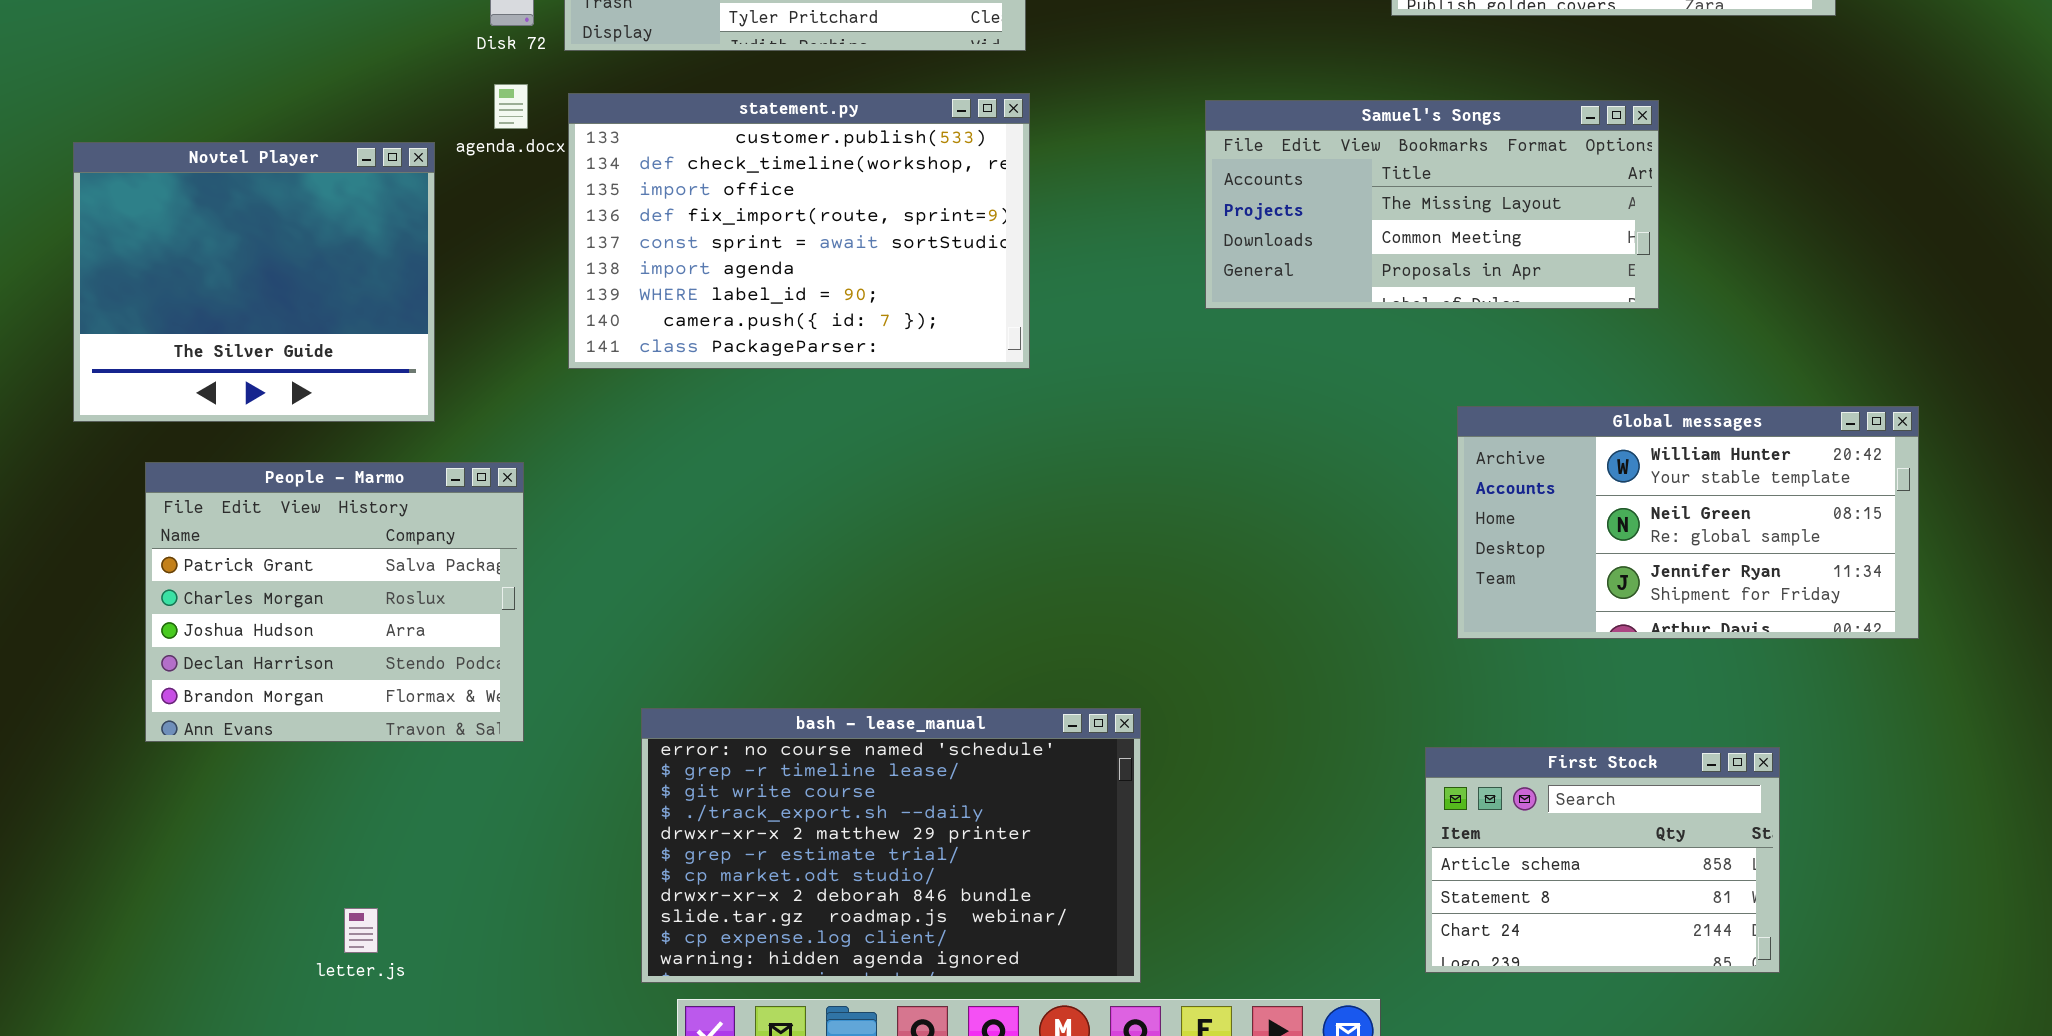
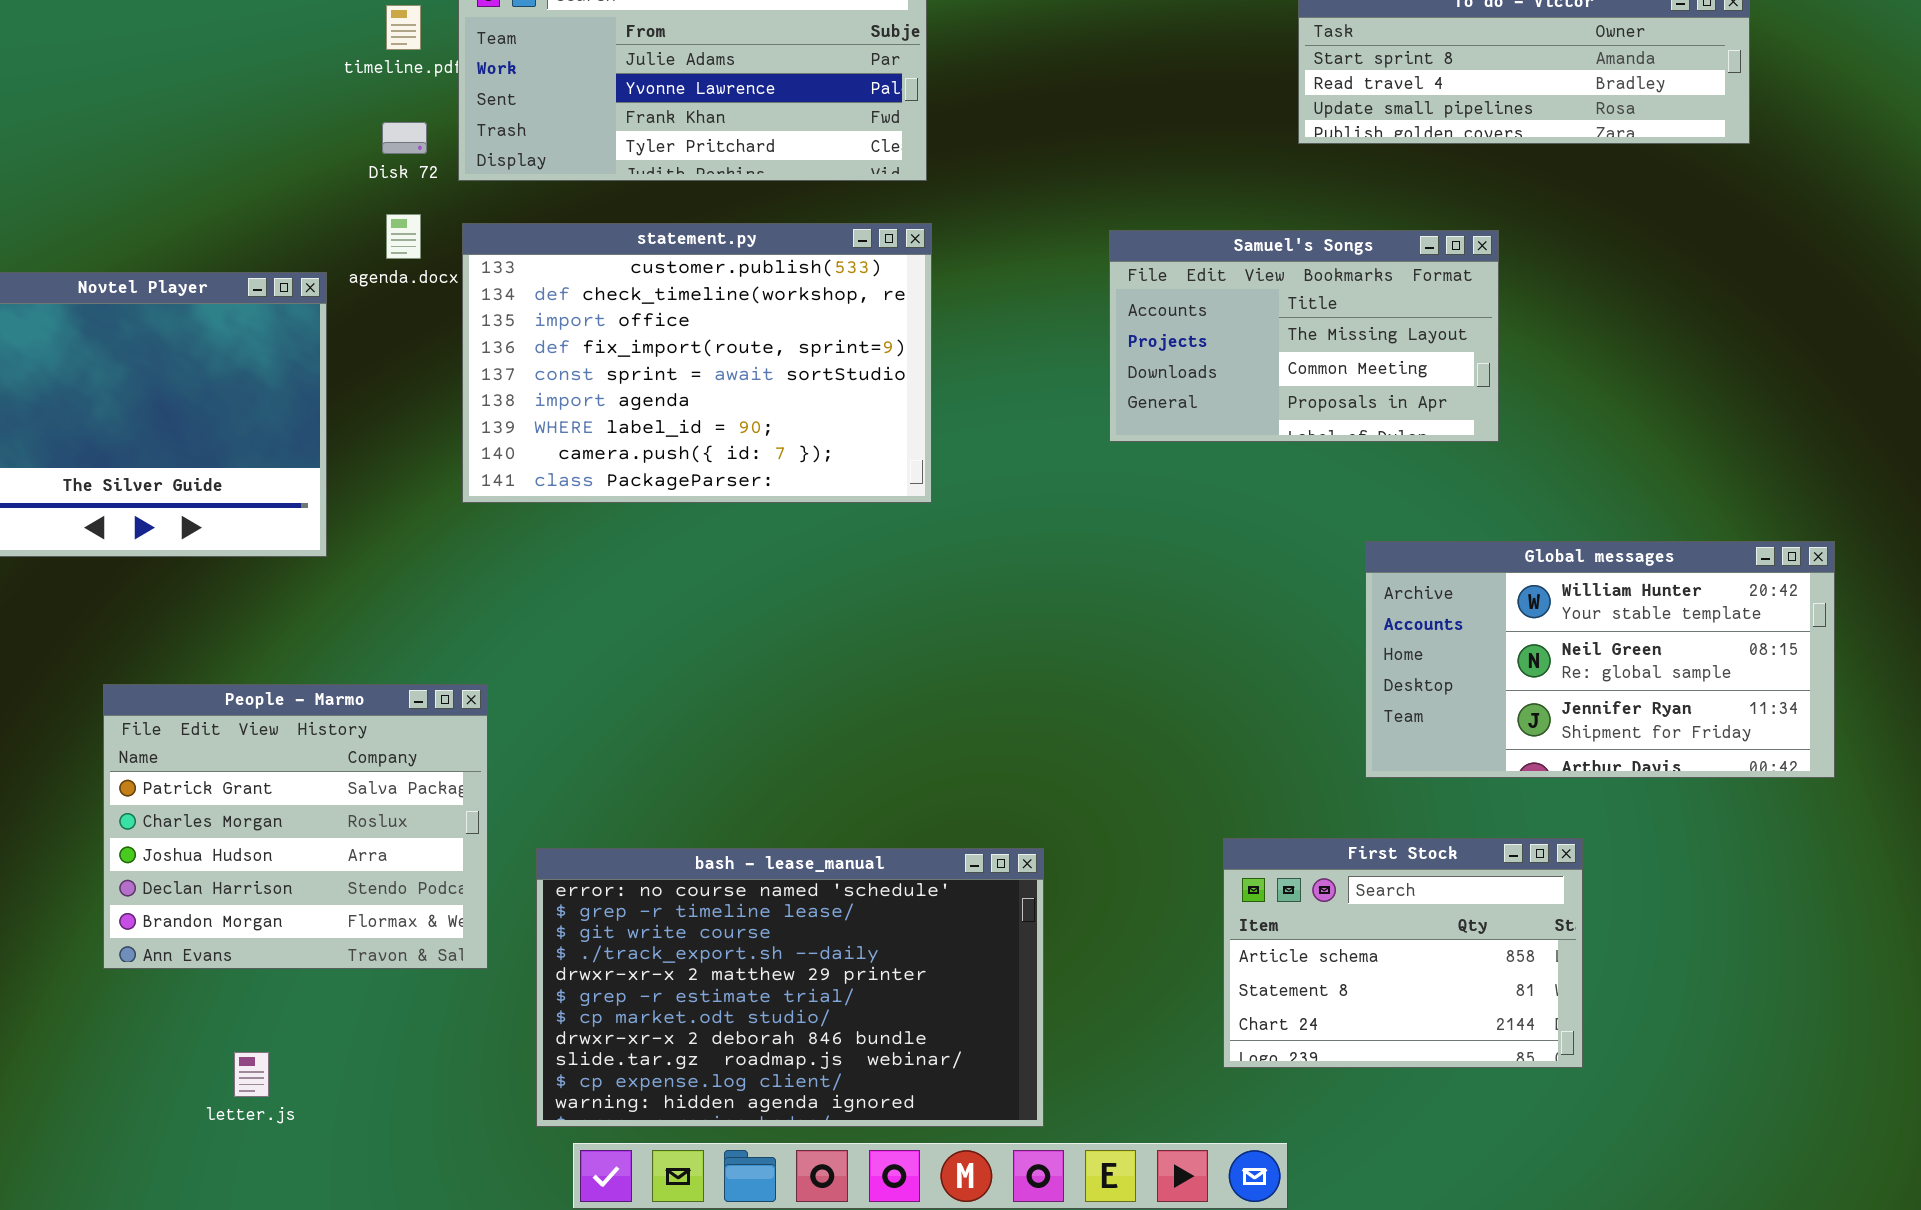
Samuel's Songs: [1205,100,1659,309] -> [1109,230,1499,442], resized
People - Marmo: [145,462,524,742] -> [103,684,488,969], moved
First Stock: [1425,747,1780,973] -> [1223,838,1583,1068], moved

